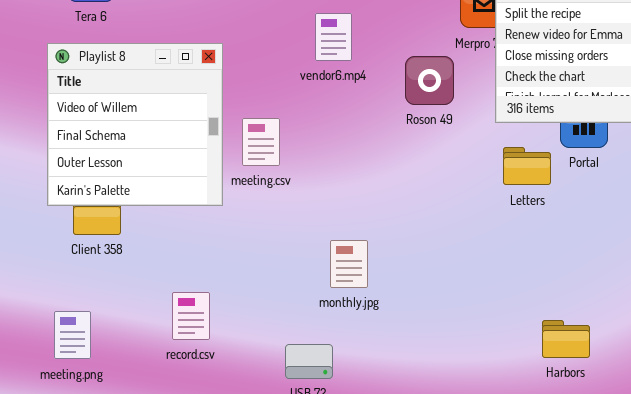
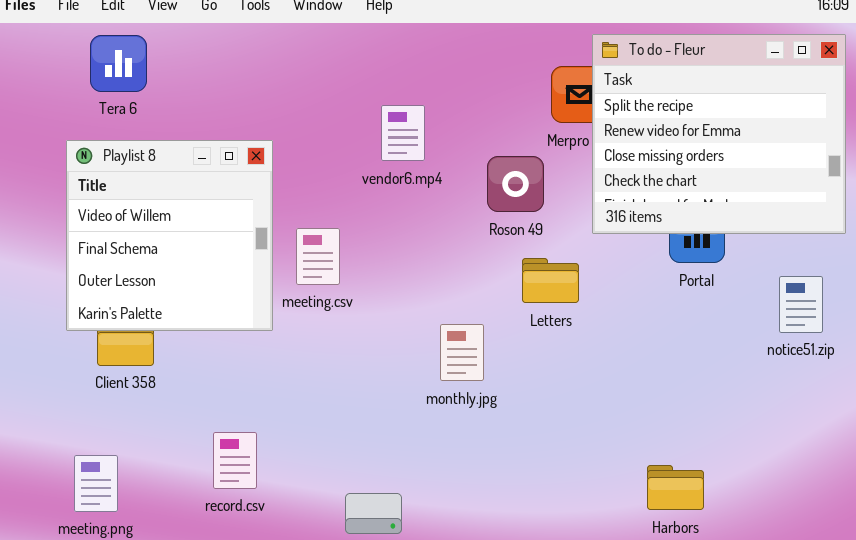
Letters: [503,147,551,185] -> [522,258,579,303], moved
monthly.jpg: [330,240,368,288] -> [440,324,484,381], moved

